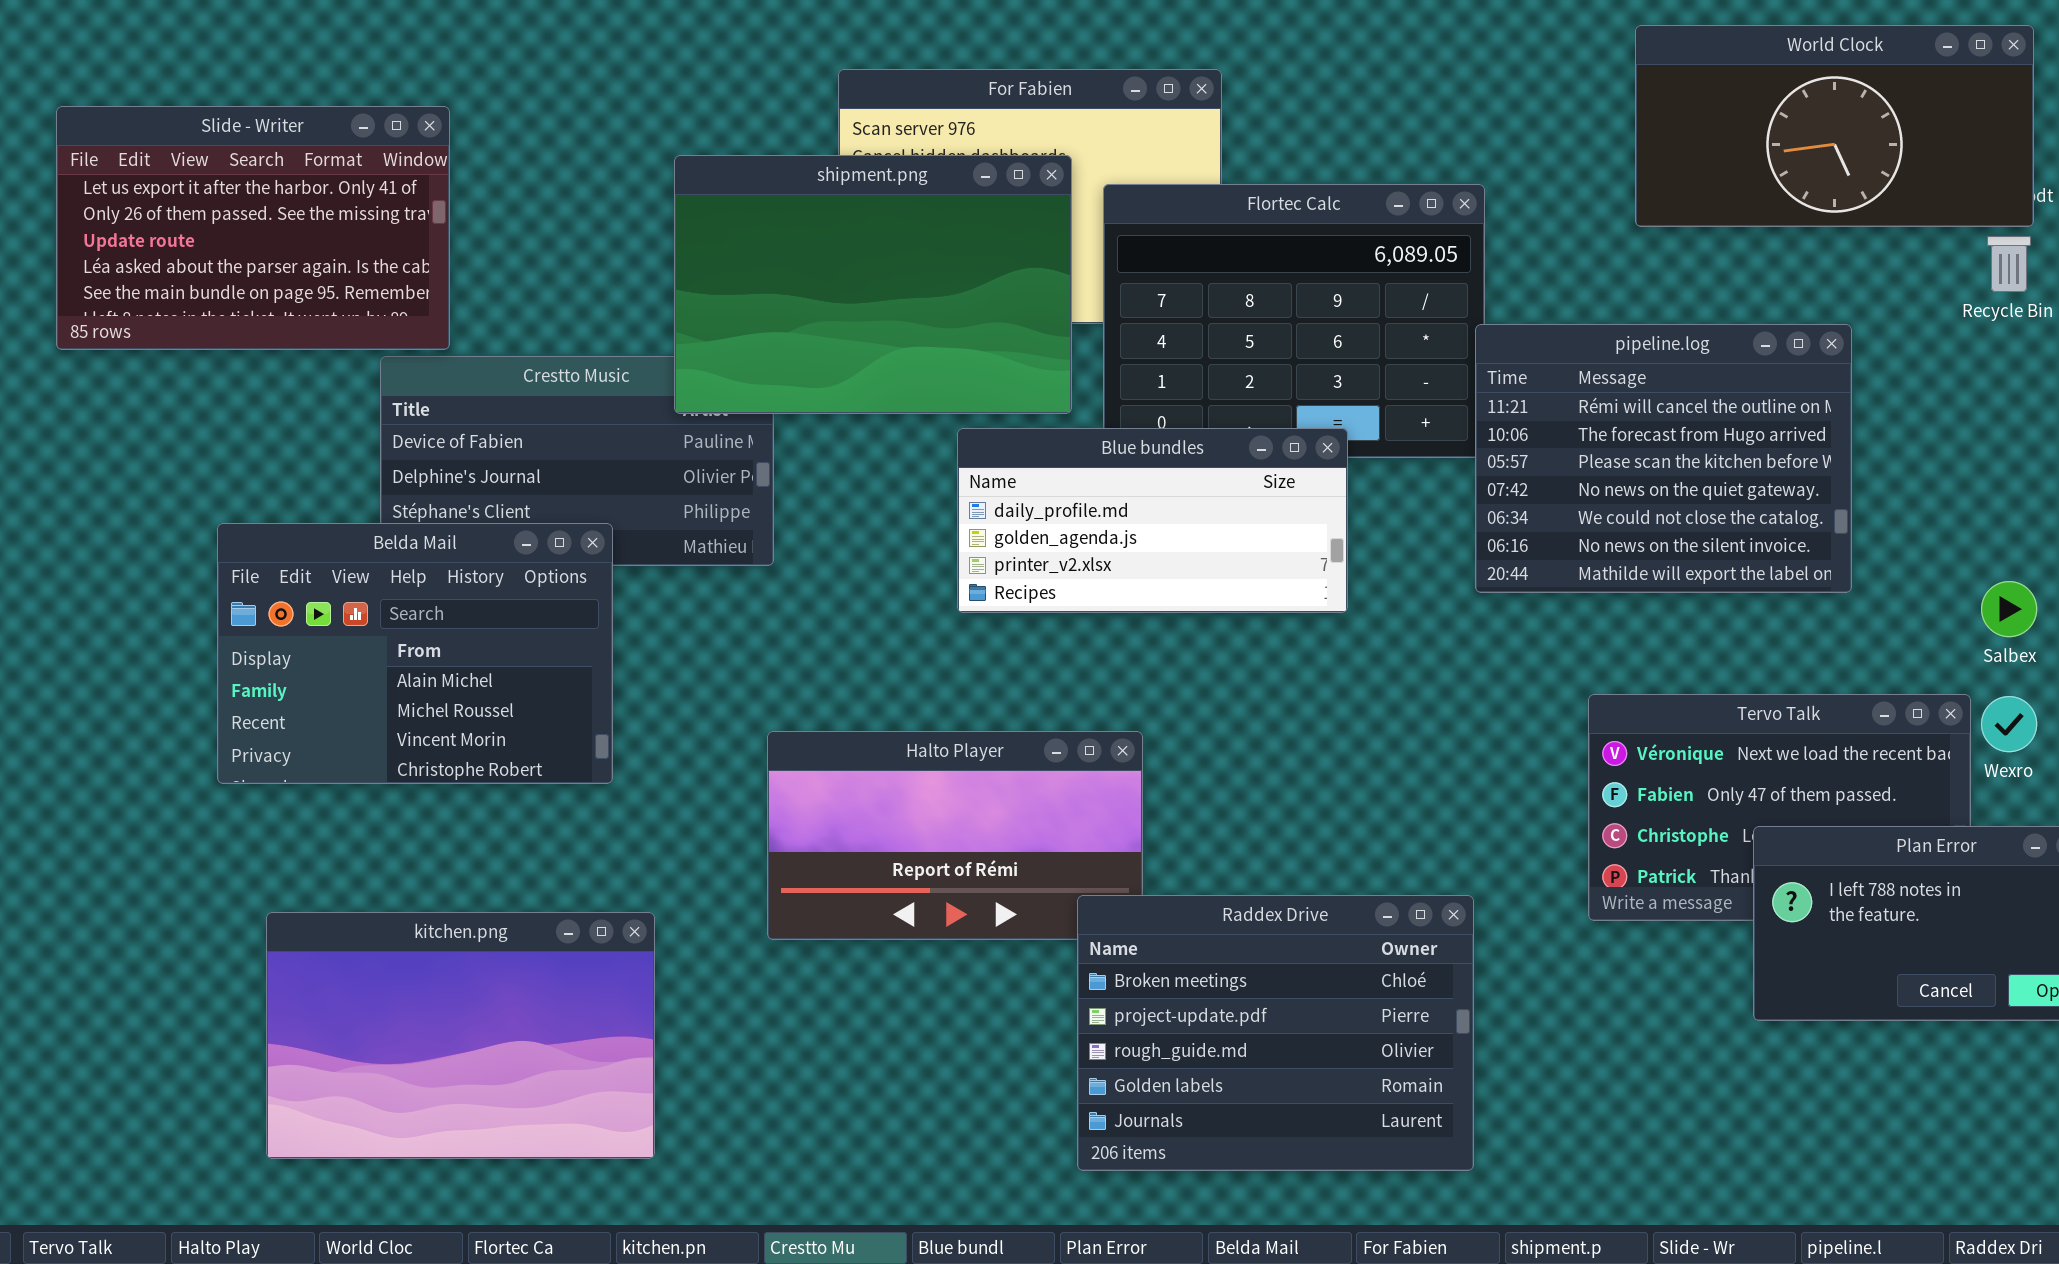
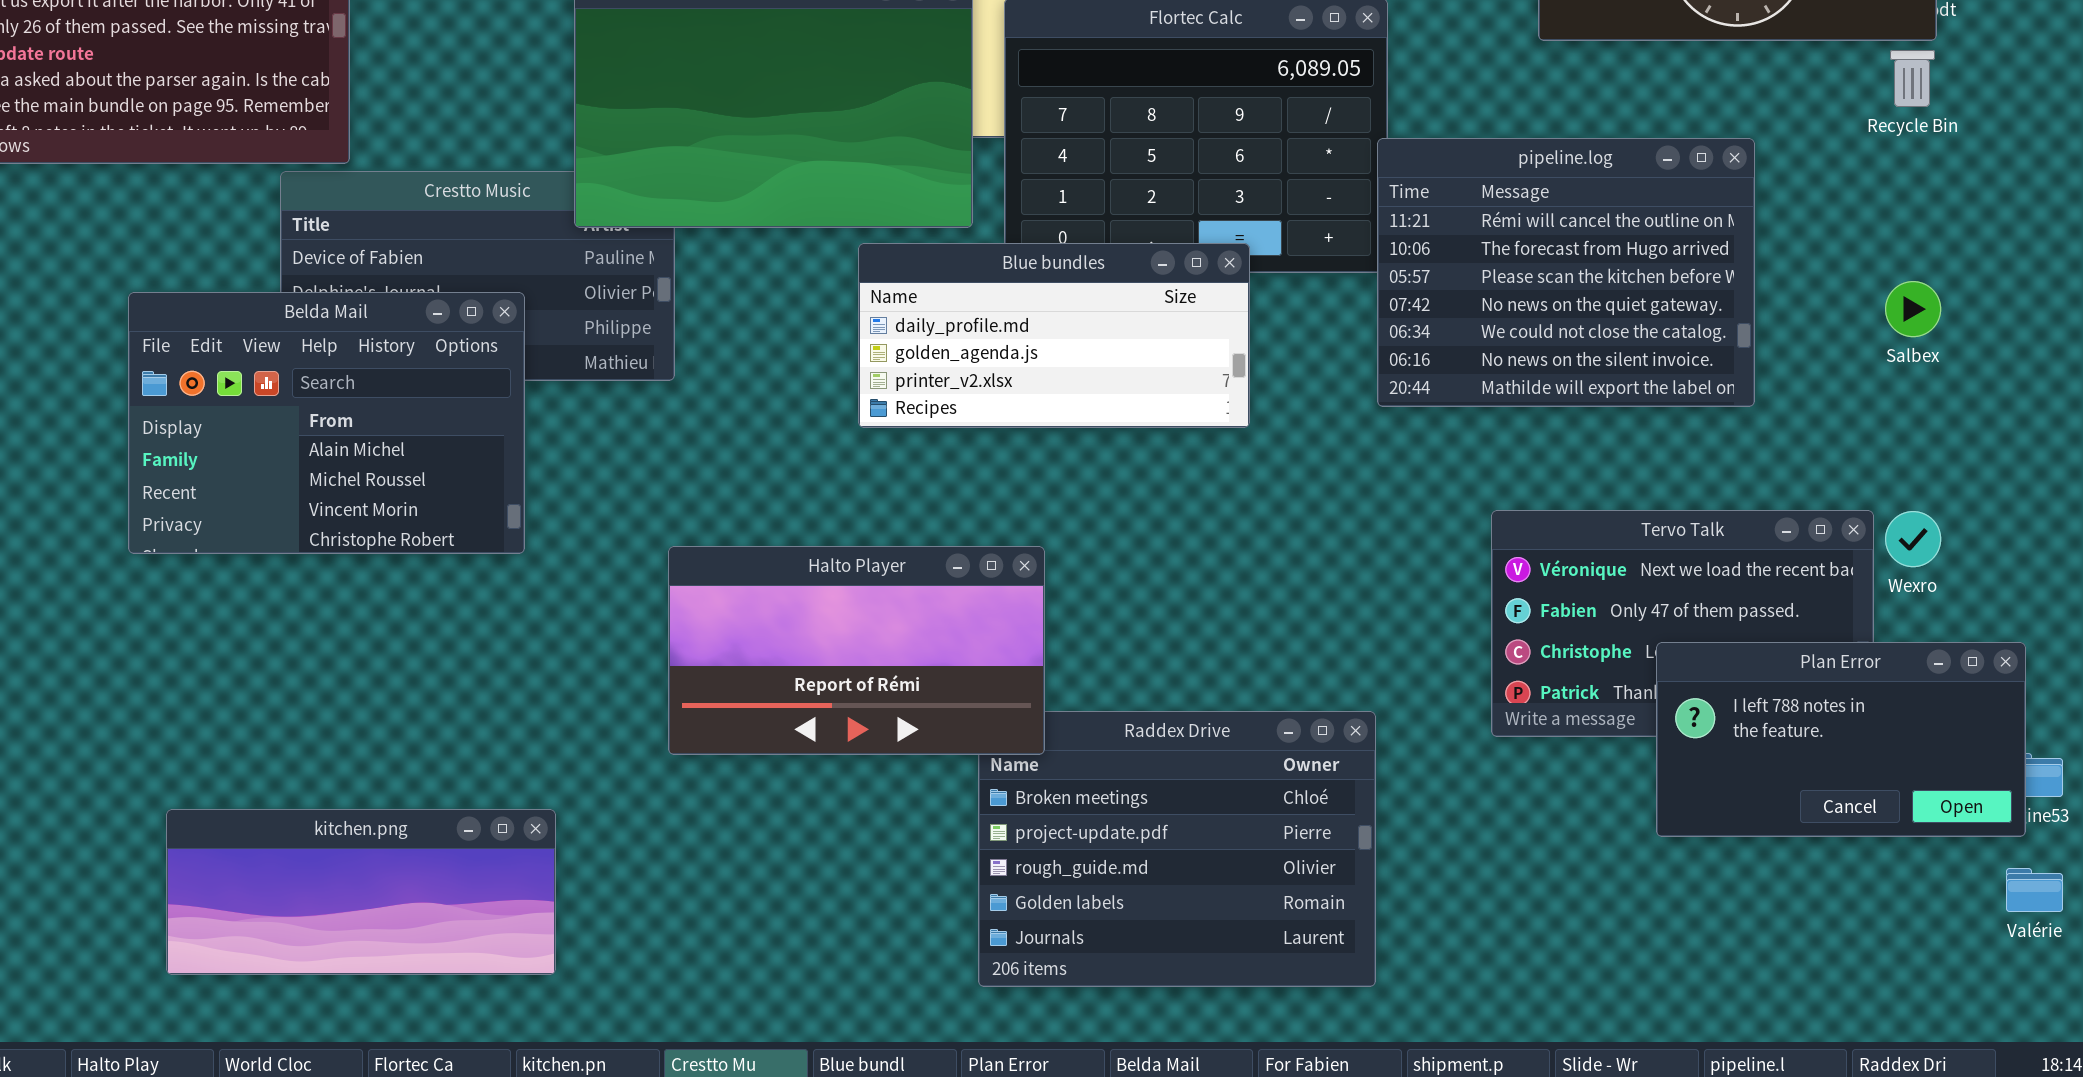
Belda Mail: [217,523,613,784] -> [128,292,525,554], moved
Salbex: [1981,581,2037,637] -> [1885,281,1941,337], moved
Halto Player: [767,731,1143,940] -> [668,546,1045,755], raised
kitchen.png: [266,912,655,1159] -> [166,809,556,975], resized

